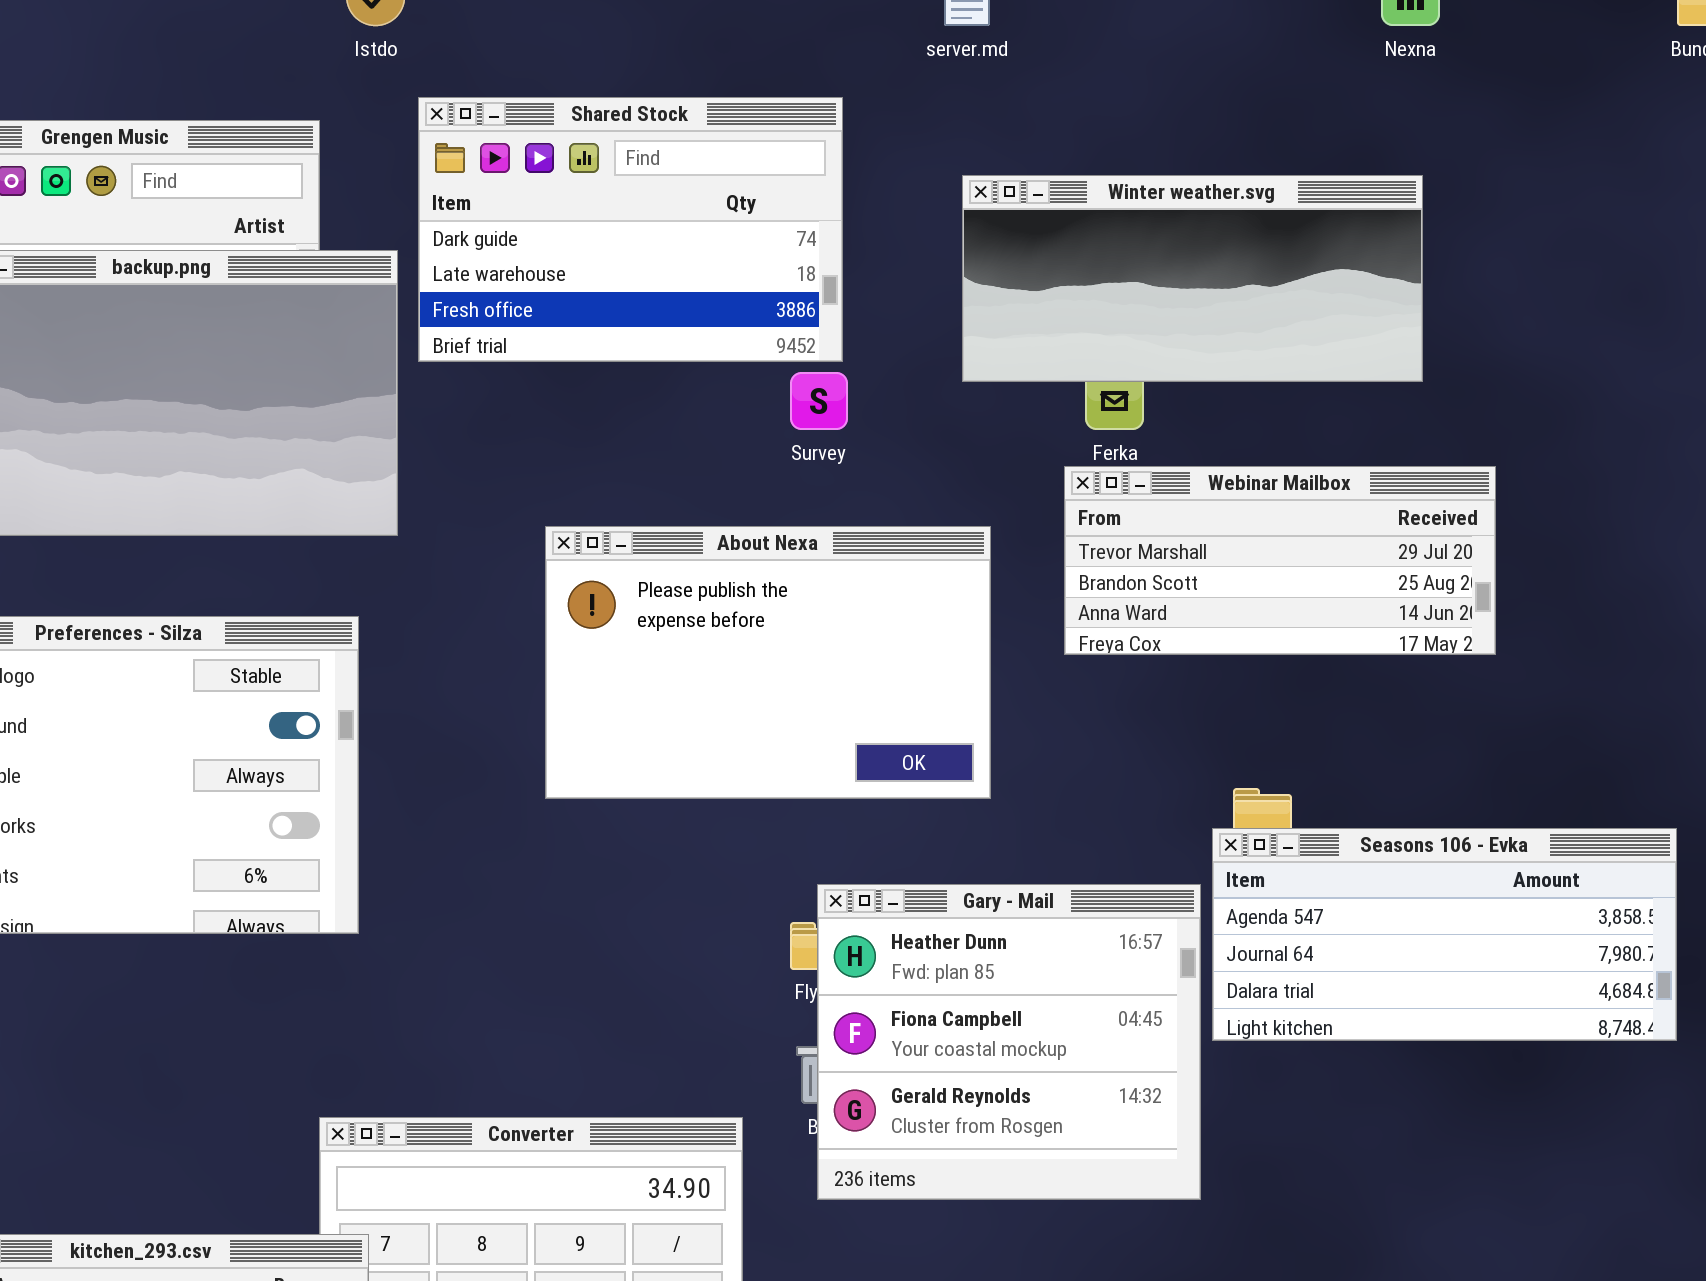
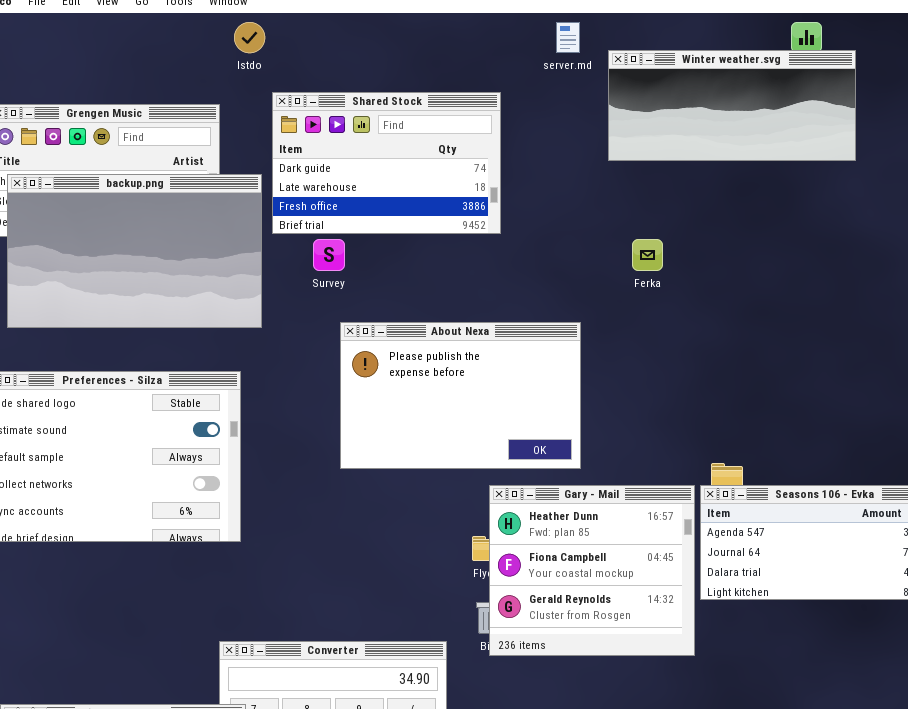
Winter weather.svg: [962,175,1423,382] -> [608,50,856,161], moved
Survey: [790,372,848,430] -> [313,239,345,271], moved
Webinar Mailbox: [1064,466,1496,655] -> none, closed
Gary - Mail: [817,884,1201,1200] -> [489,485,695,656], moved

